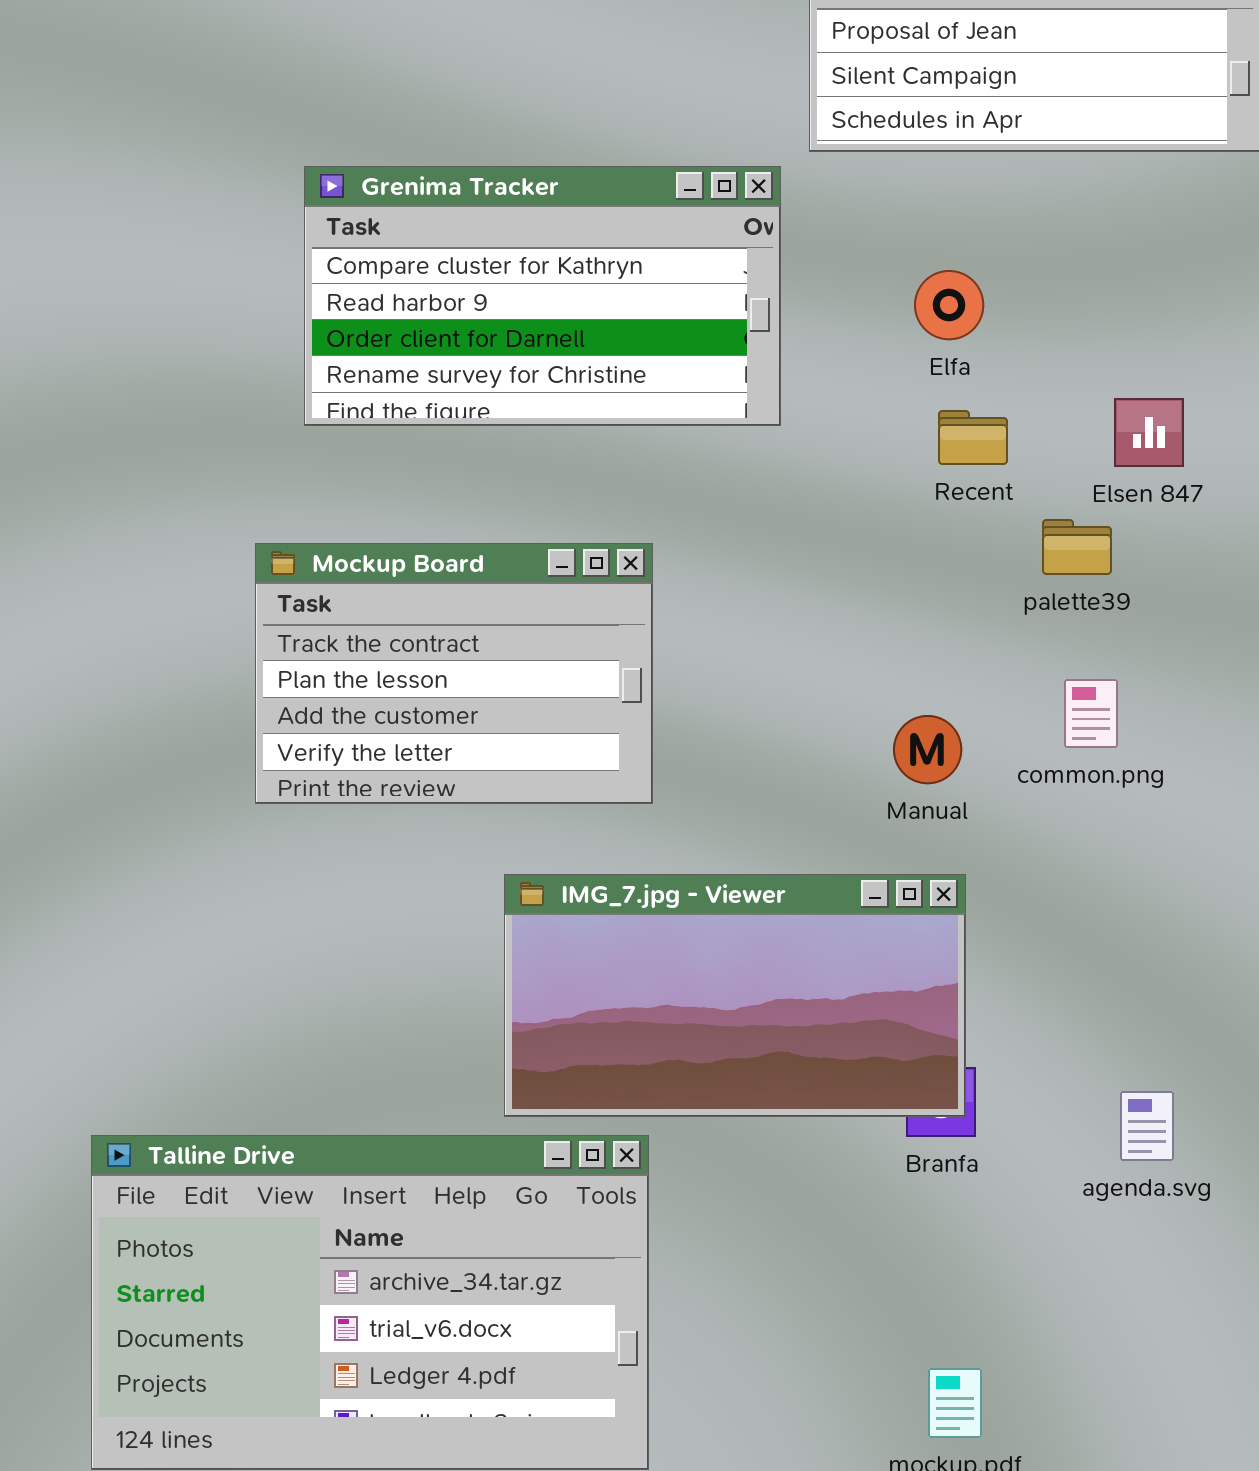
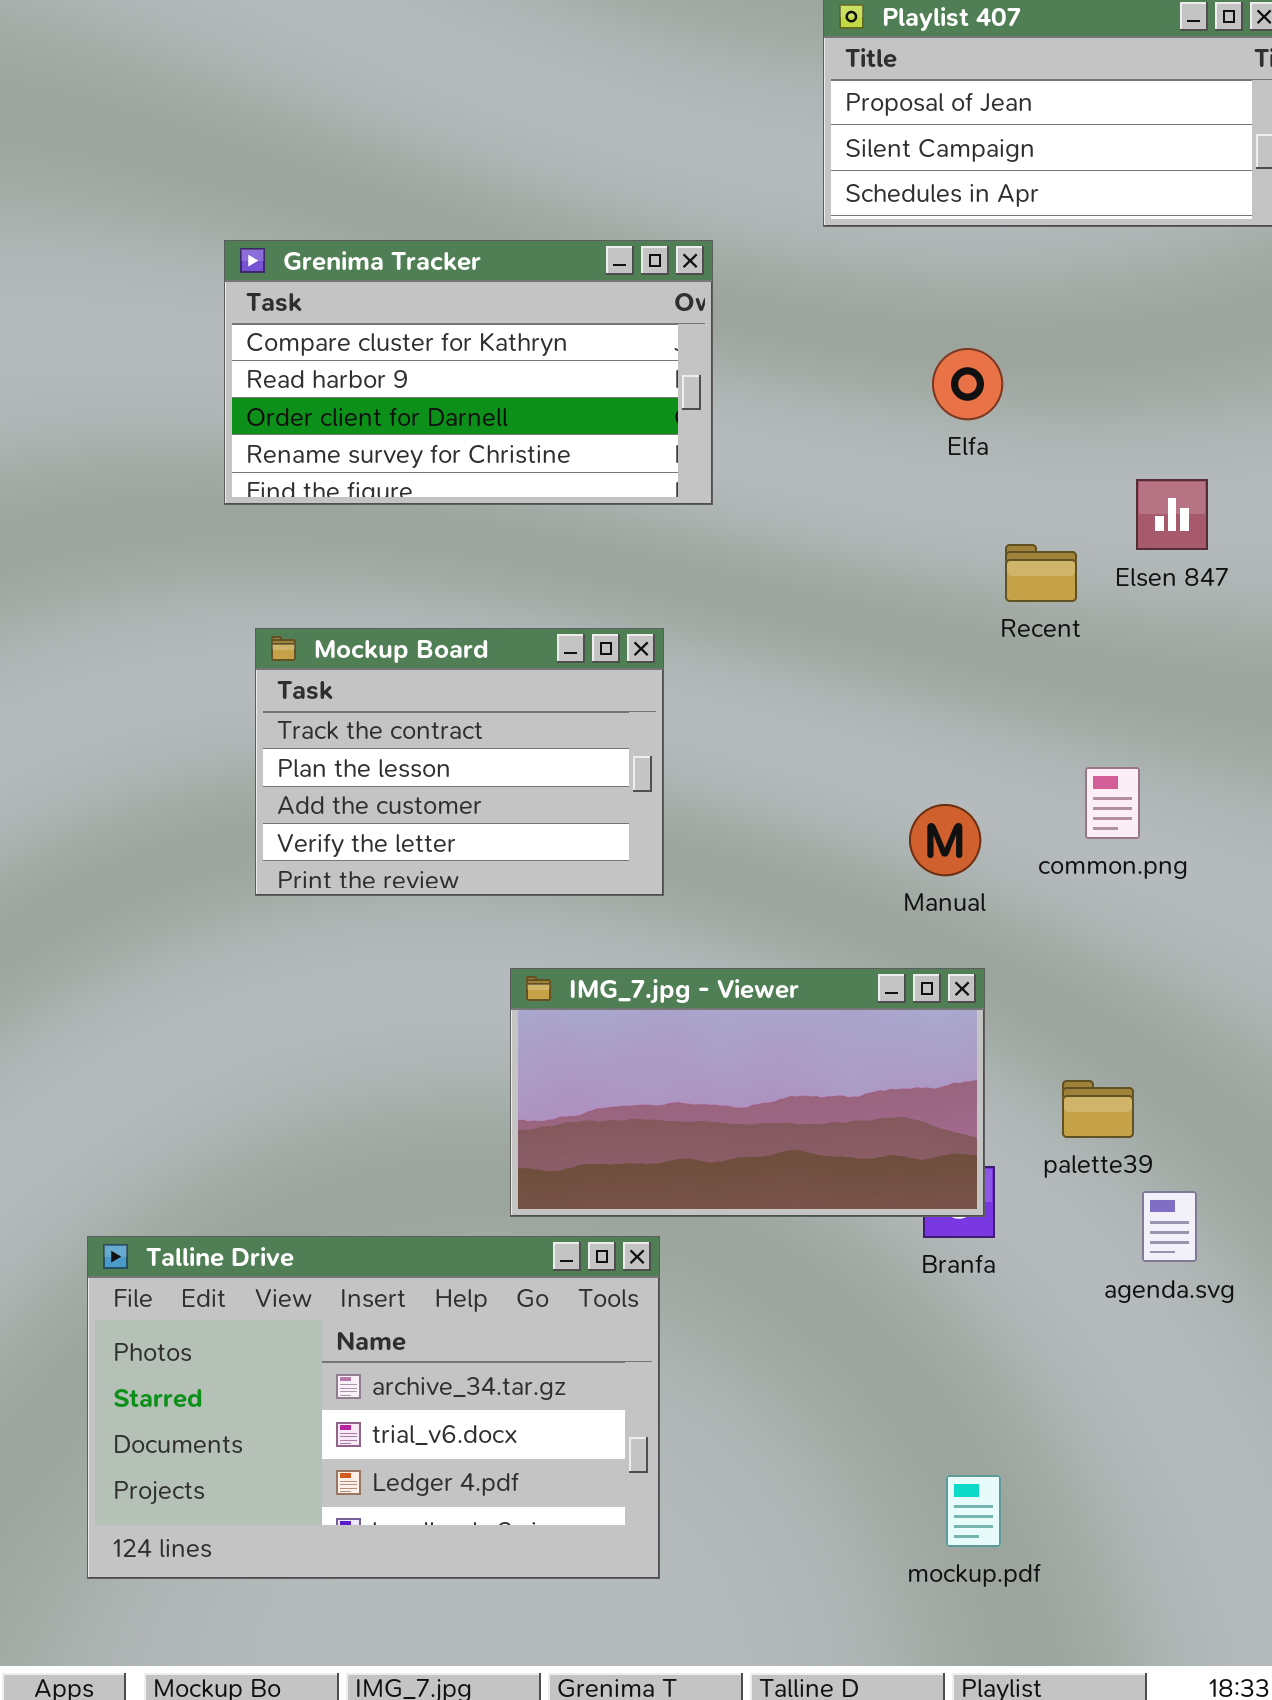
Grenima Tracker: [304,166,781,426] -> [224,240,713,505], moved
Recent: [938,410,1008,465] -> [1005,544,1077,602], moved
palette39: [1042,519,1112,575] -> [1062,1080,1134,1138], moved

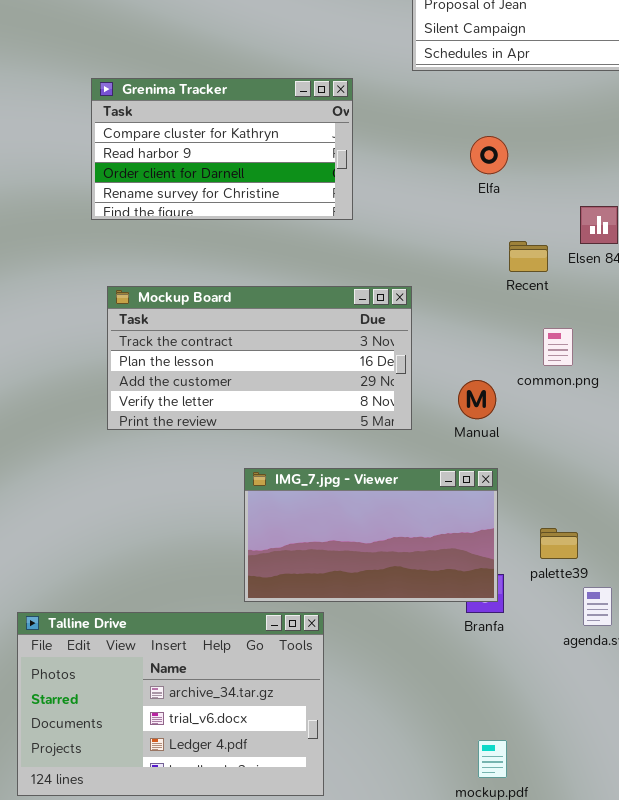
Mockup Board: [255,628,664,896] -> [107,286,412,430], resized
common.png: [1085,767,1140,839] -> [543,328,573,366], moved

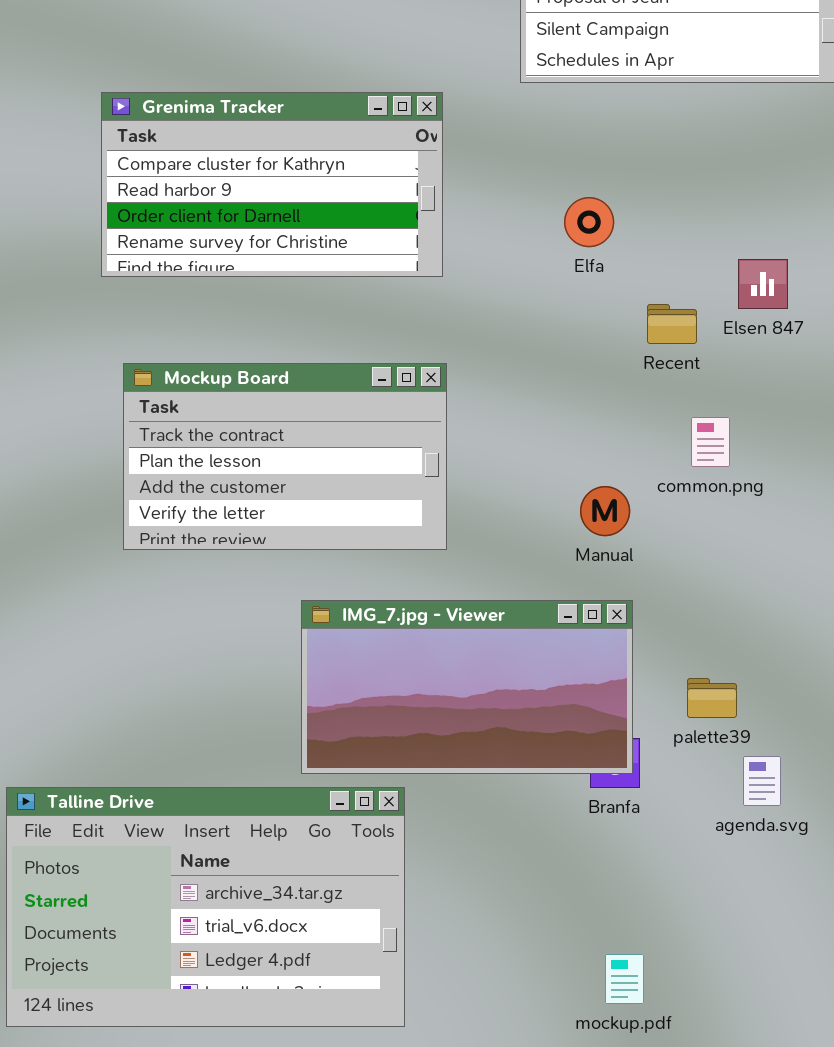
Elfa: [470,136,508,174] -> [564,197,614,247], moved
Mockup Board: [107,286,412,430] -> [123,363,447,550], resized

